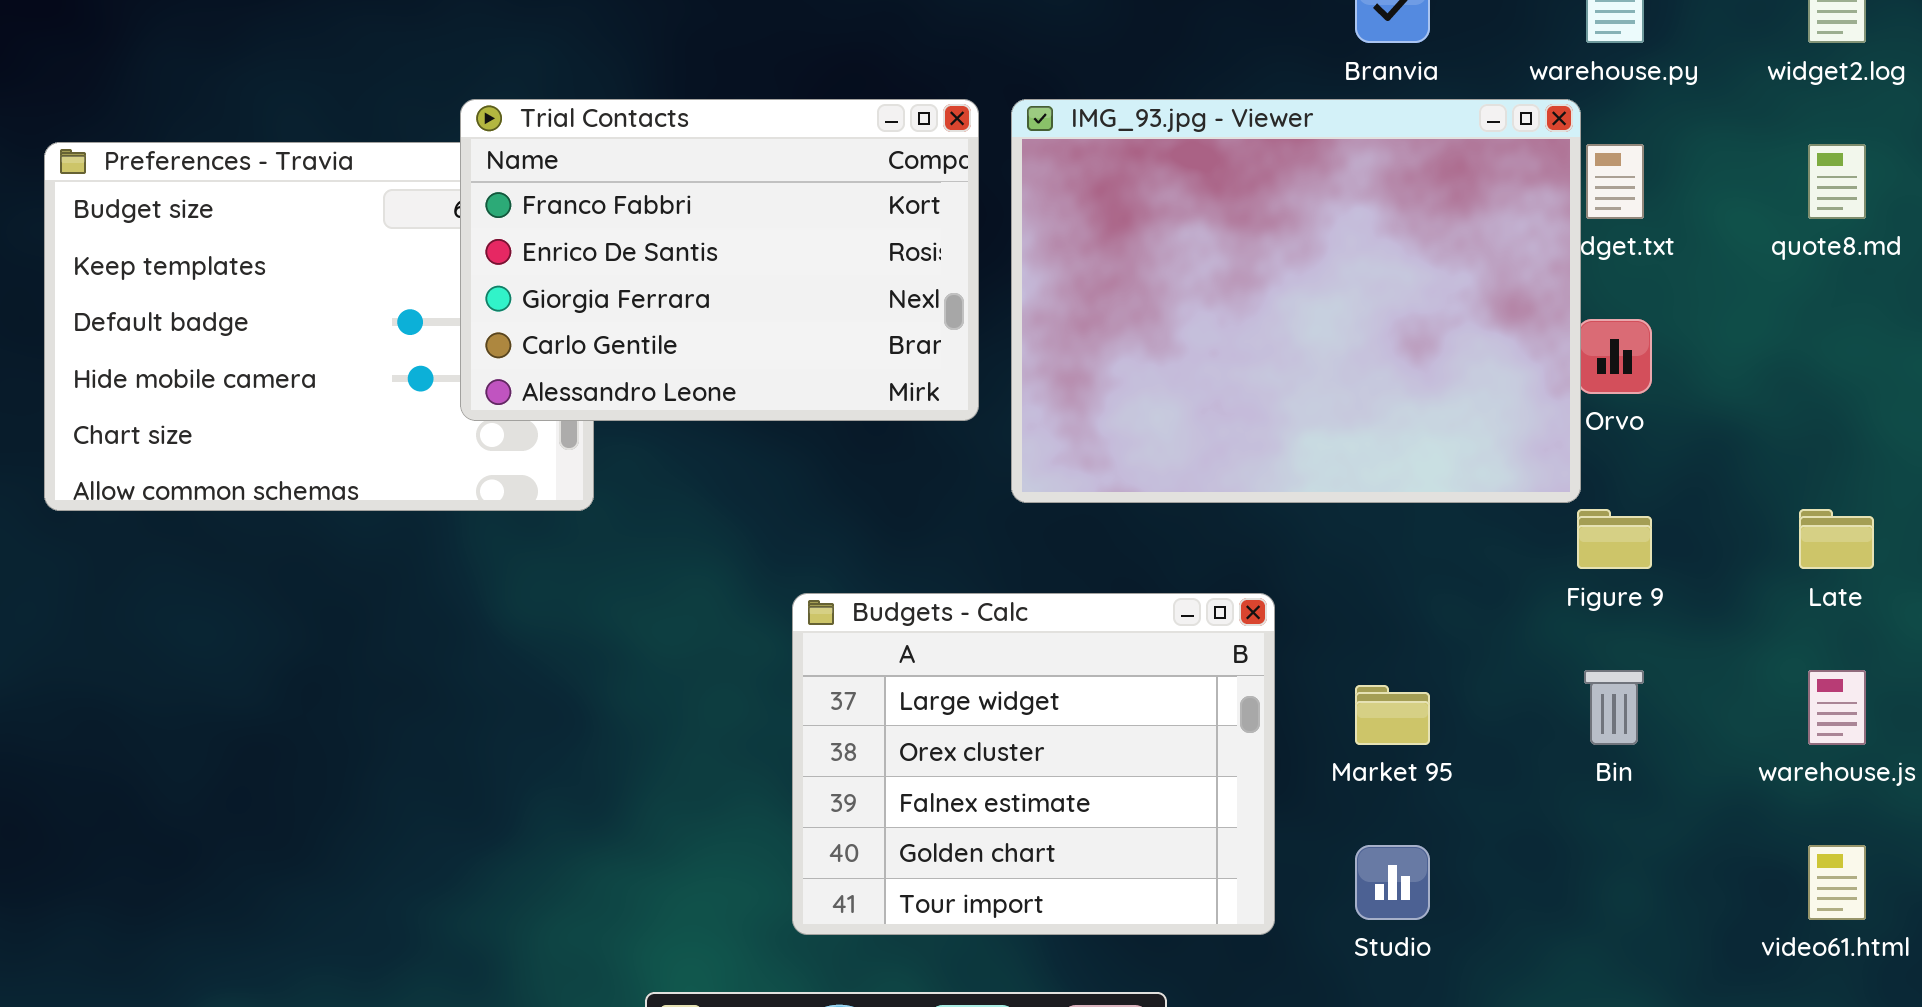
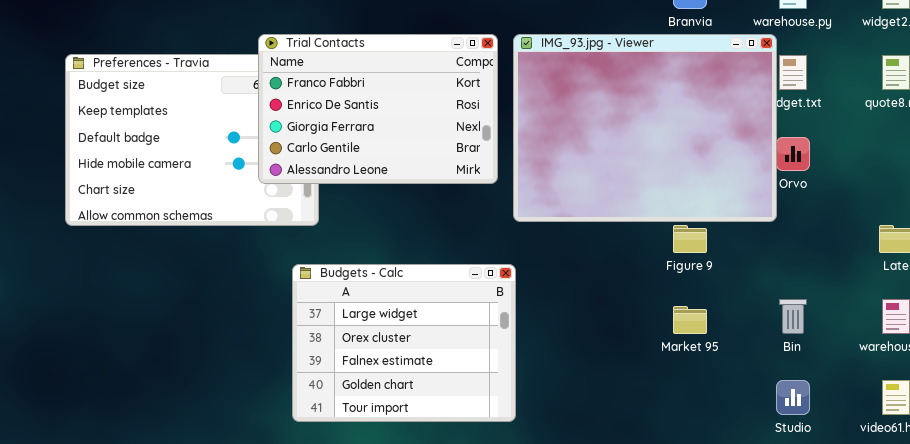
Figure 9: [1577,509,1652,569] -> [673,225,707,253], moved
Budgets - Calc: [792,593,1275,935] -> [292,264,516,422], moved
Studio: [1355,845,1430,920] -> [776,380,810,415], moved

